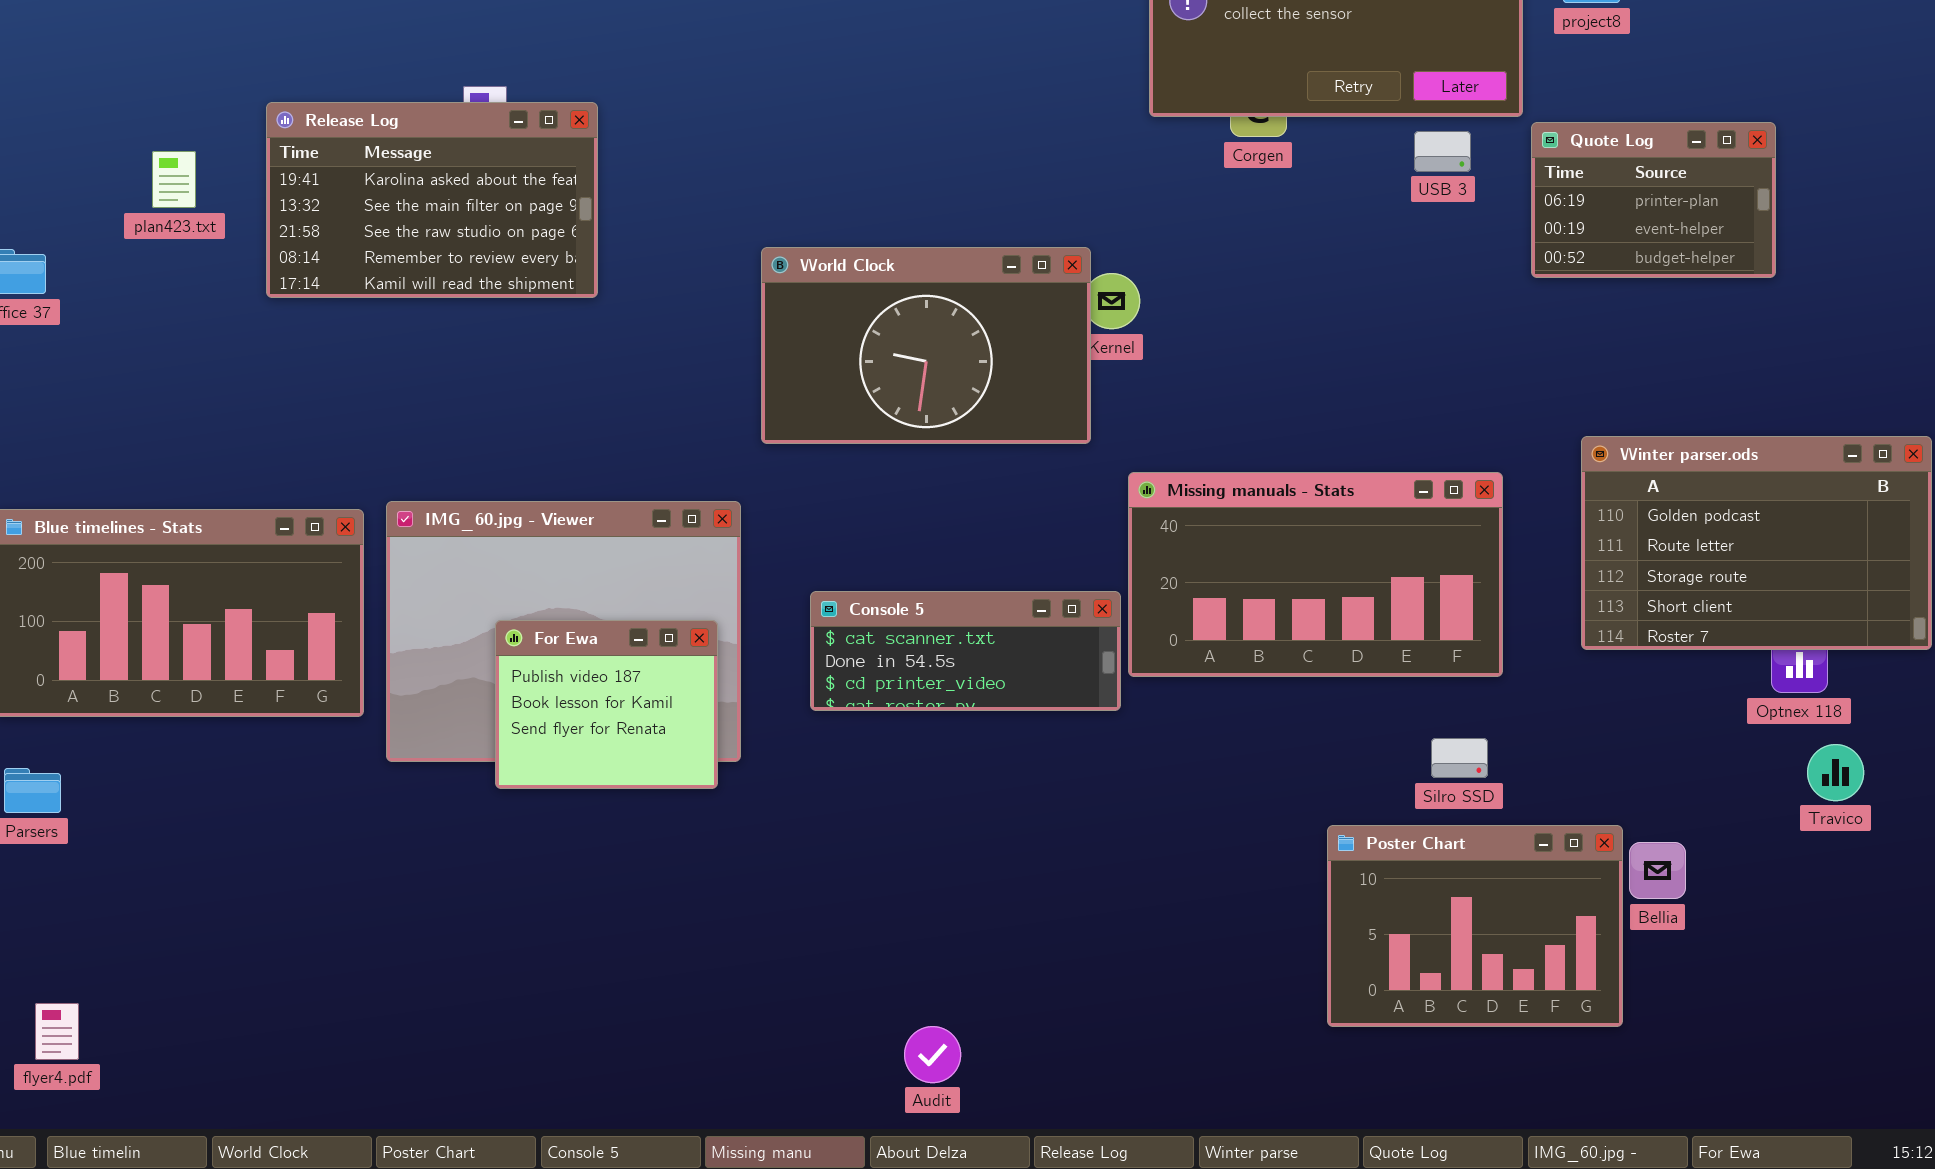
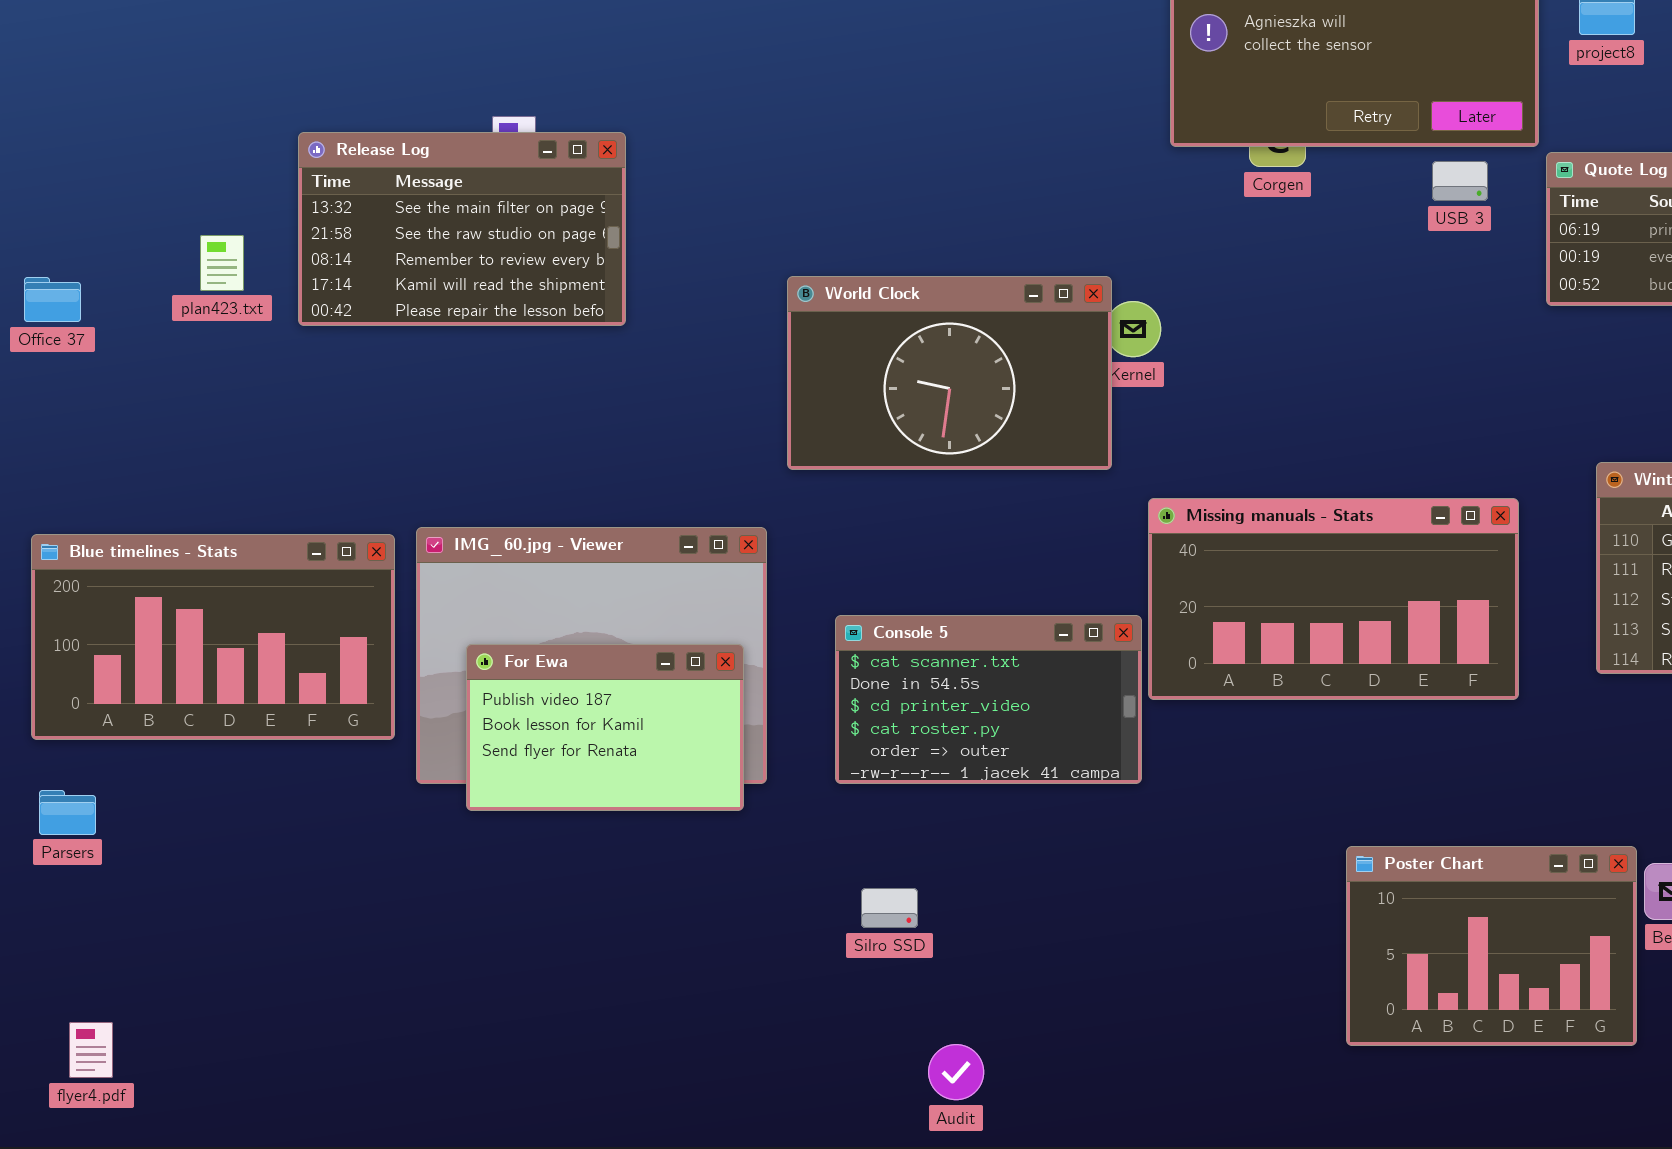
Release Log: [266,102,598,298] -> [298,132,626,326], scrolled down 1 row
plan423.txt: [152,151,196,208] -> [200,235,244,291], moved
Console 5: [810,591,1121,711] -> [835,615,1142,784], resized
For Ewa: [495,620,718,789] -> [466,644,744,811], resized
Silro SSD: [1431,738,1488,778] -> [861,888,918,928], moved

